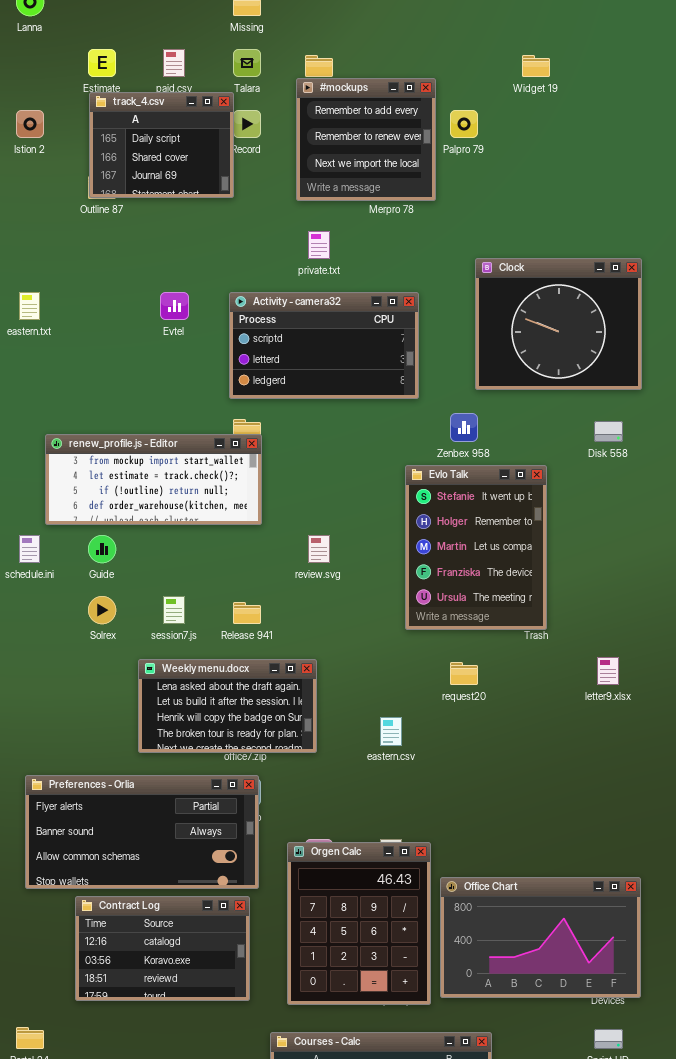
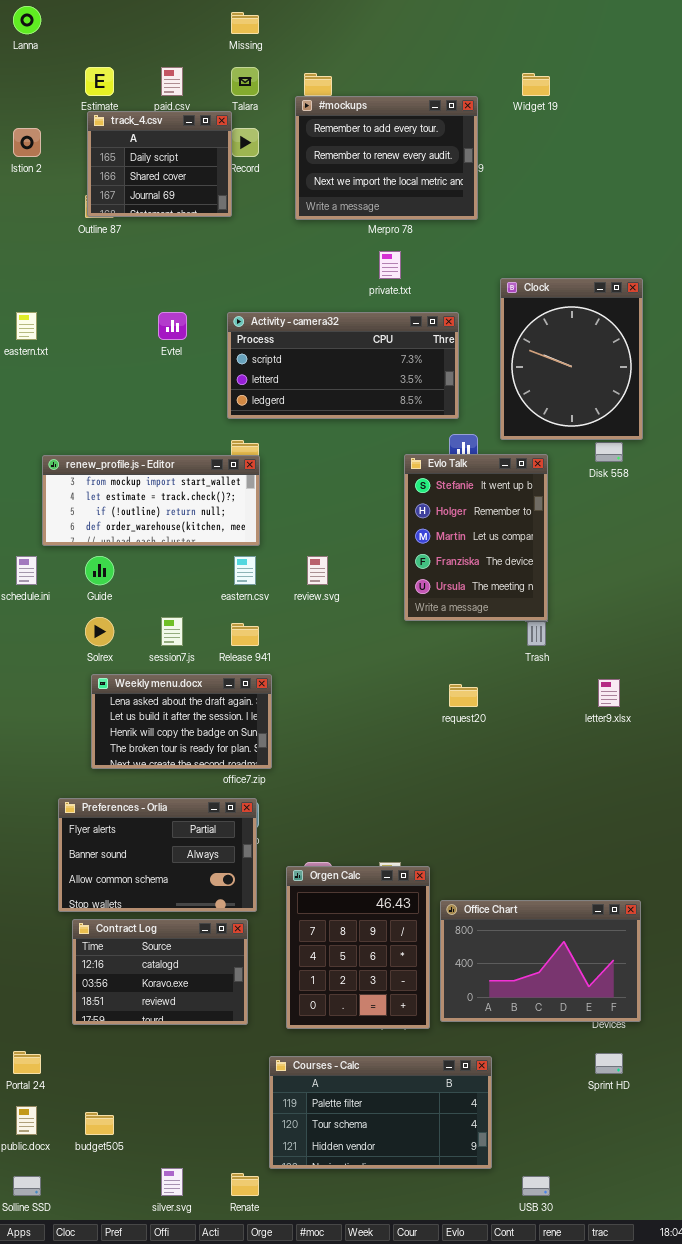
#mockups: [296,78,436,201] -> [295,96,478,220], resized
private.txt: [308,231,330,259] -> [379,251,401,279], moved
Clock: [475,258,642,390] -> [500,278,643,440], resized
Activity - camera32: [229,292,419,399] -> [227,312,459,419], resized
Evlo Talk: [405,465,547,630] -> [404,454,548,621], moved
Weekly menu.docx: [138,659,317,753] -> [91,674,272,769], moved
eastern.csv: [380,717,402,746] -> [234,556,256,585], moved
Preferences - Orlia: [25,775,259,889] -> [58,798,257,912], resized

